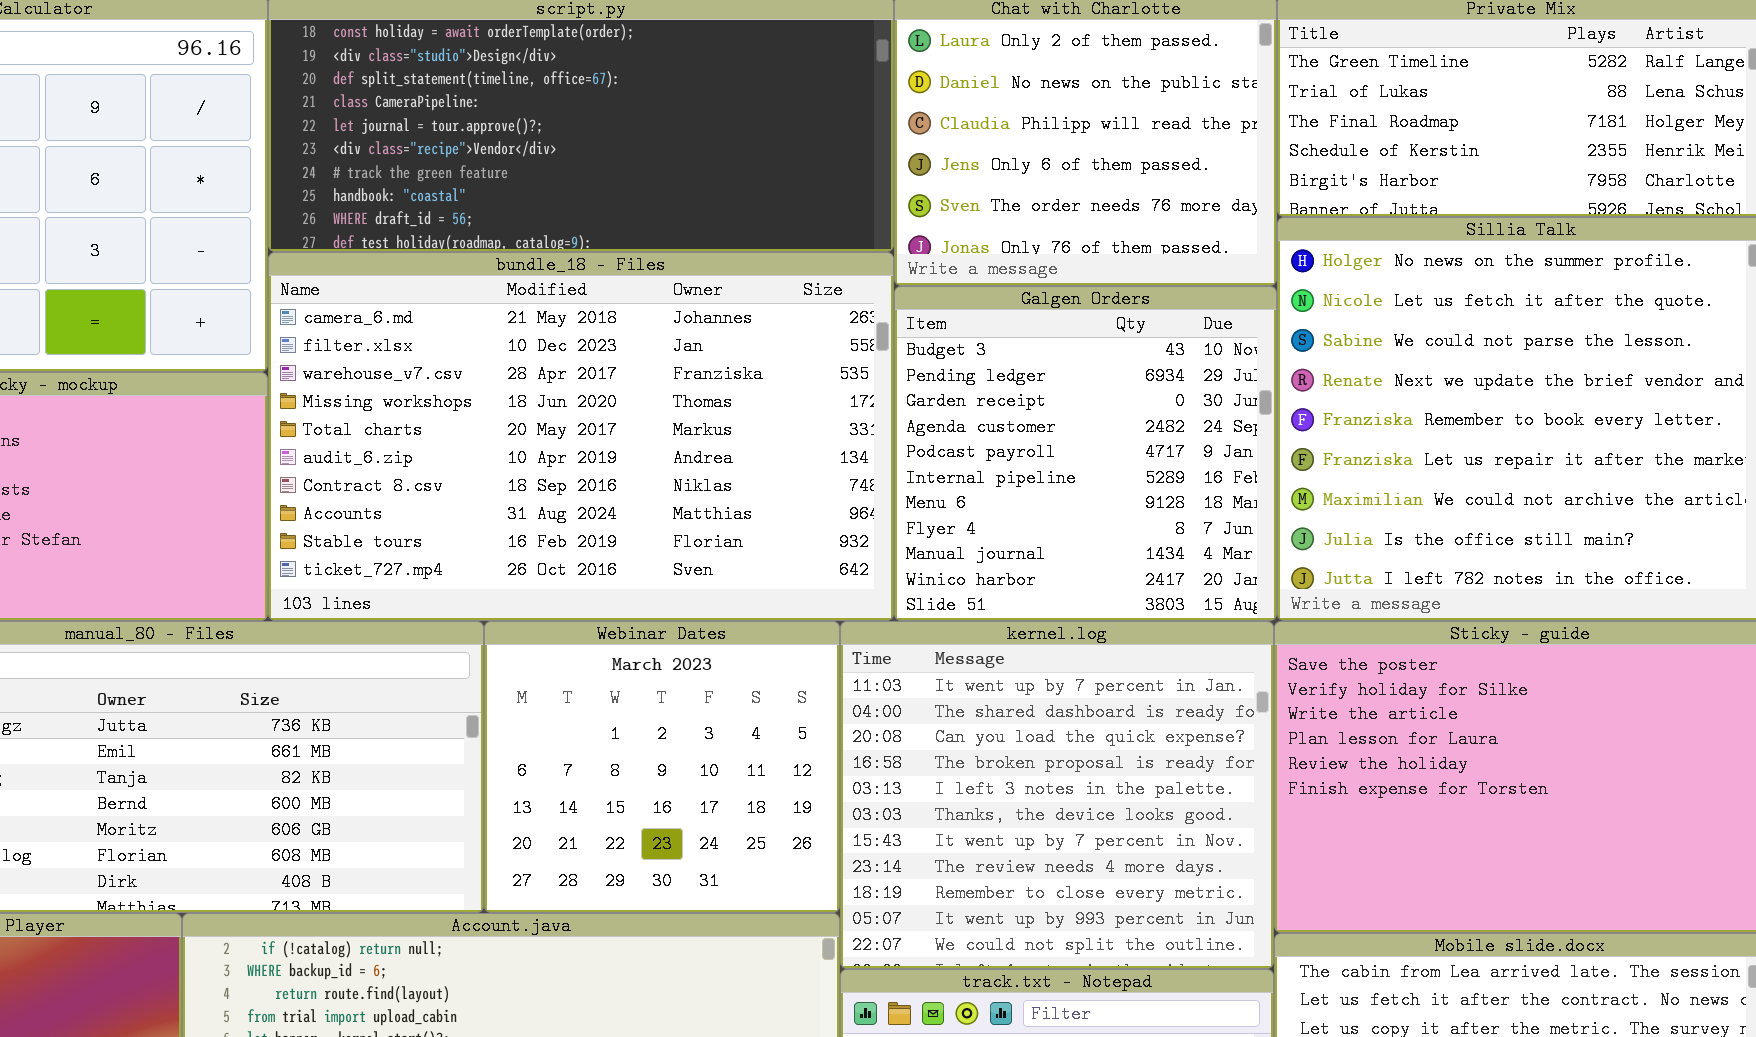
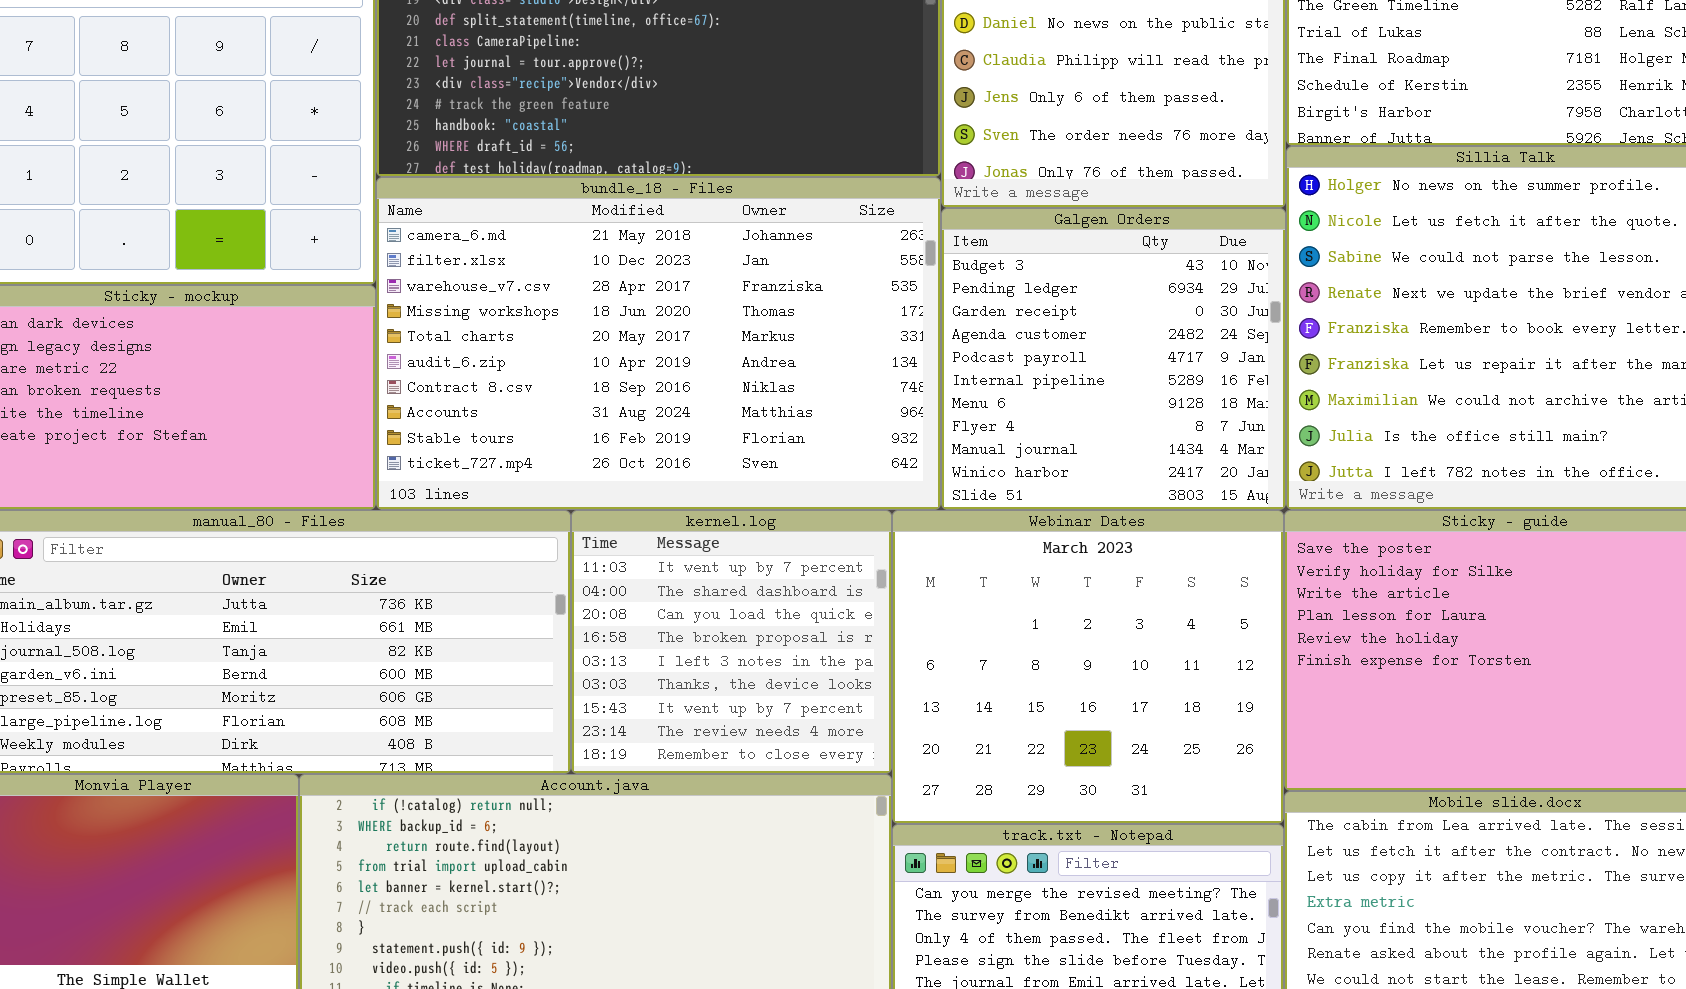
Webinar Dates: [484,621,840,913] -> [892,510,1284,824], moved, resized
kernel.log: [840,621,1274,969] -> [571,510,892,774], moved, resized

